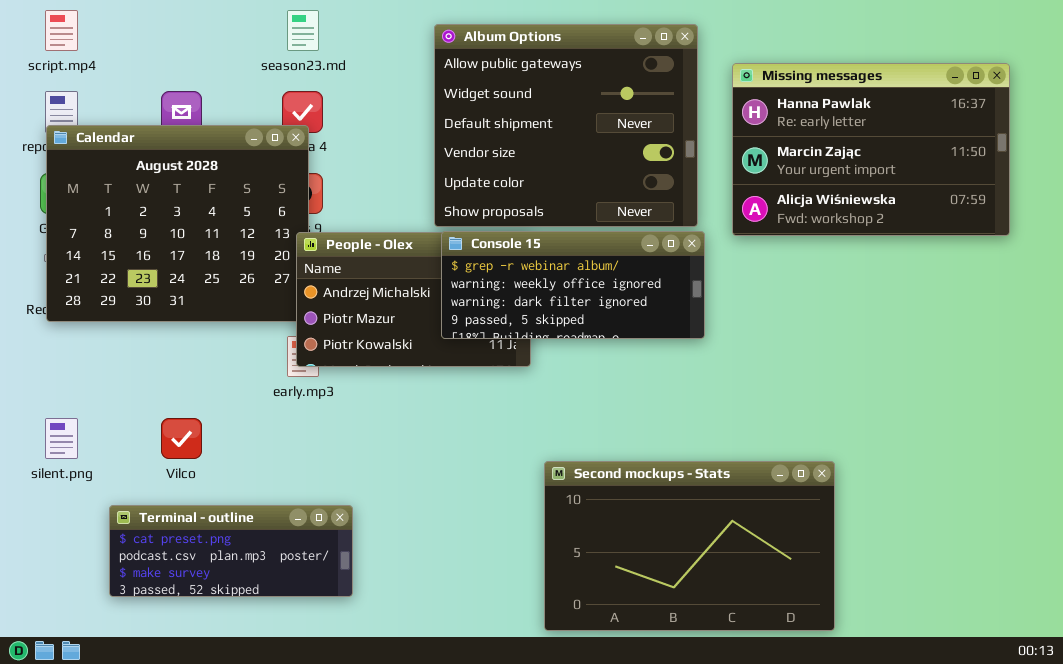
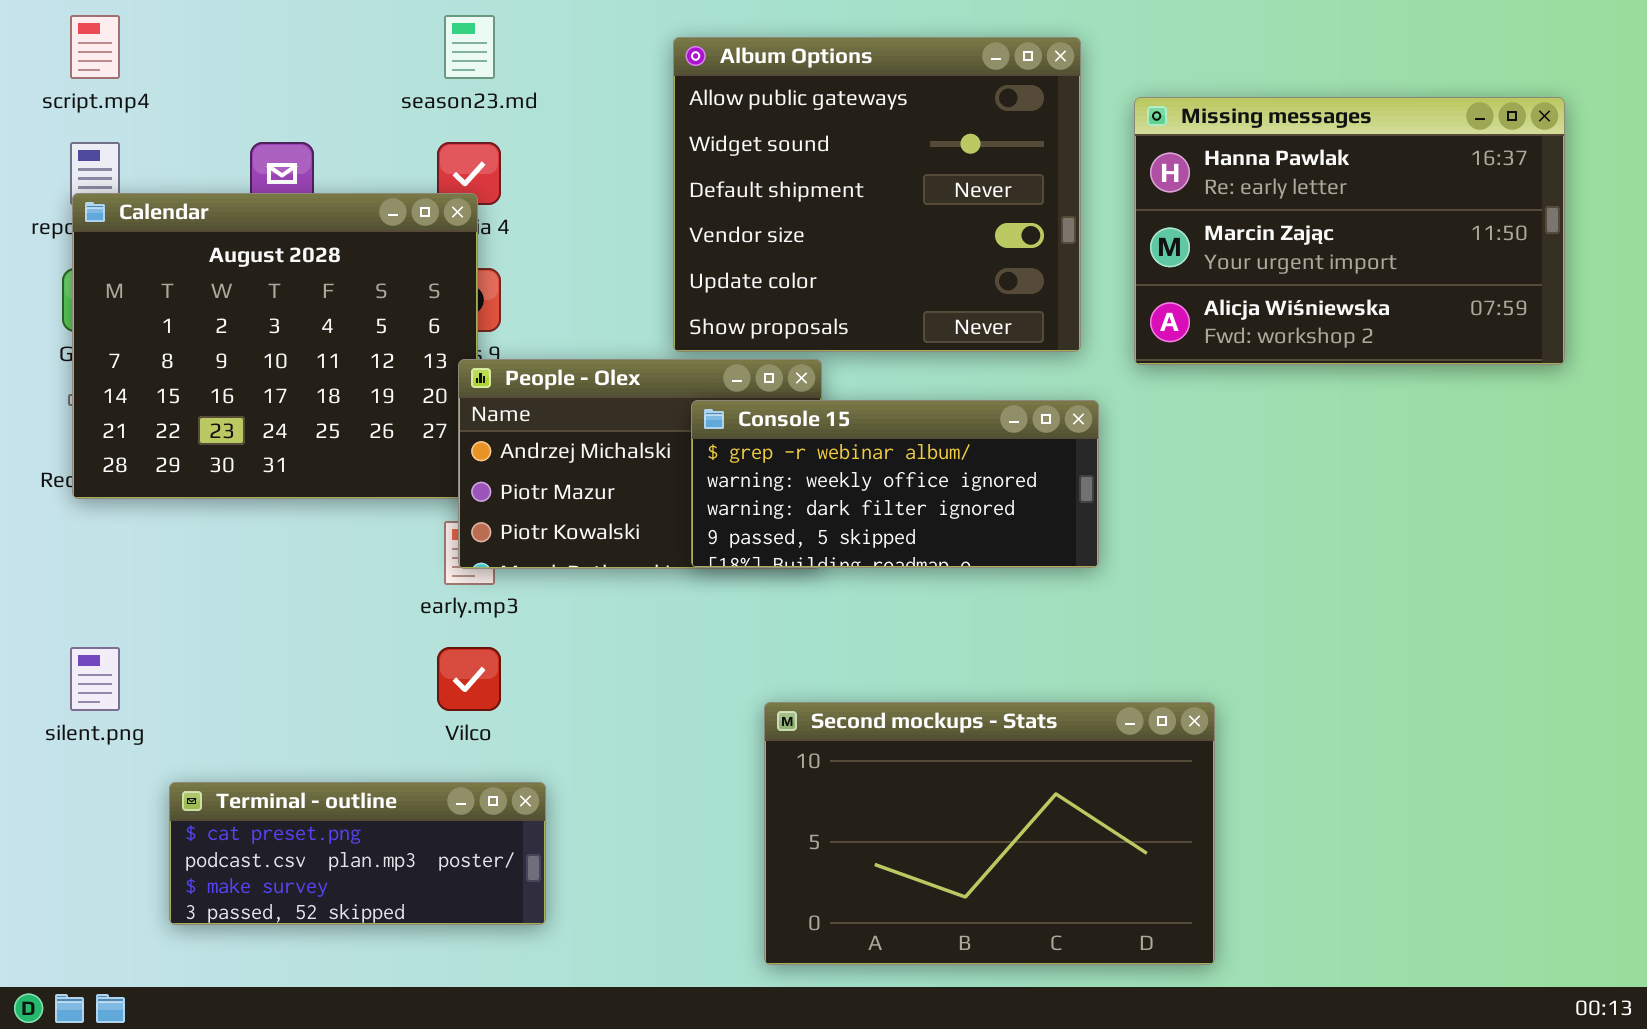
Console 15: [441,231,705,339] -> [691,400,1099,568], moved
Vilco: [161,418,202,459] -> [437,647,501,711], moved
Second mockups - Stats: [544,461,835,631] -> [764,702,1215,965], moved

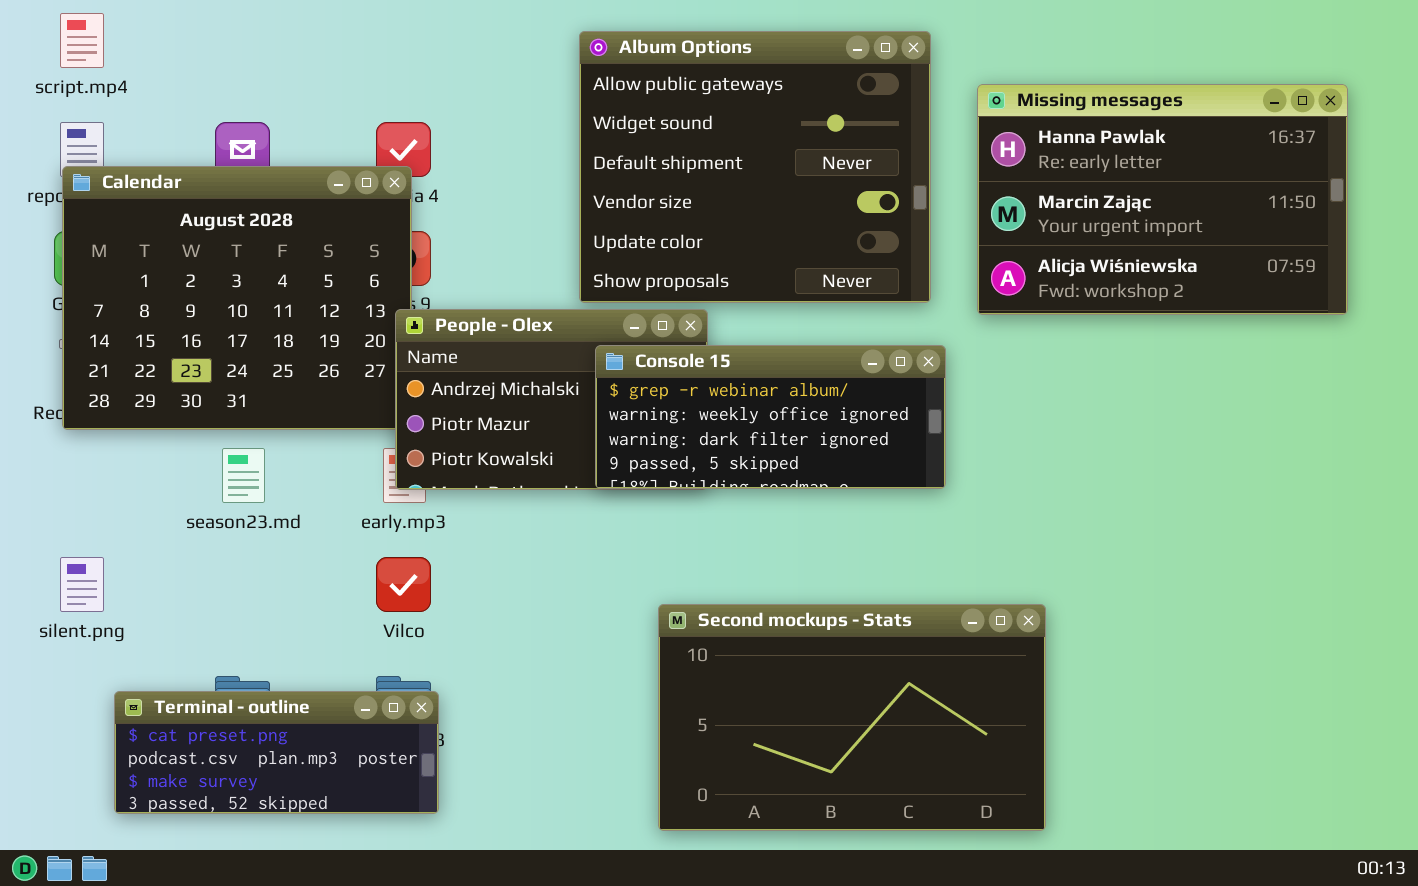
season23.md: [444,15,495,79] -> [222,448,265,503], moved
Terminal - outline: [169,782,546,925] -> [114,691,439,814], moved

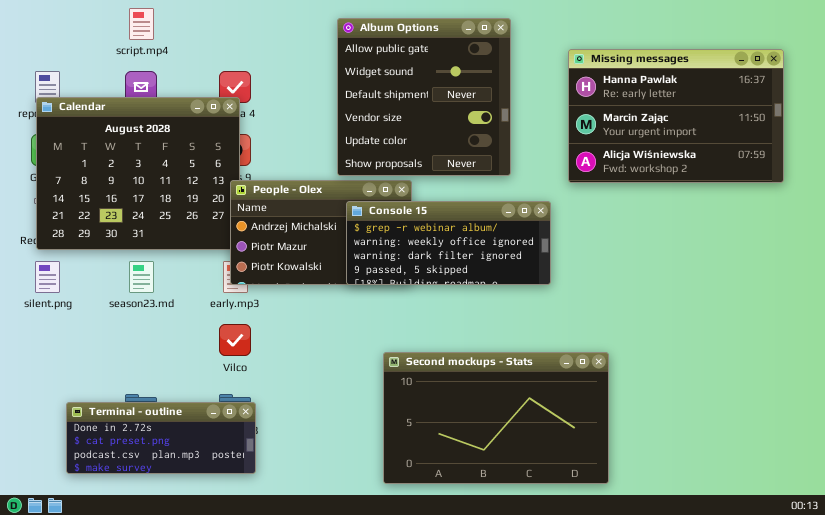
script.mp4: [60,13,104,68] -> [129,8,154,40], moved
Album Options: [579,31,931,303] -> [337,18,511,176], resized
silent.png: [60,557,104,612] -> [35,261,60,293], moved
Terminal - outline: [114,691,439,814] -> [66,402,256,474], scrolled up 1 row

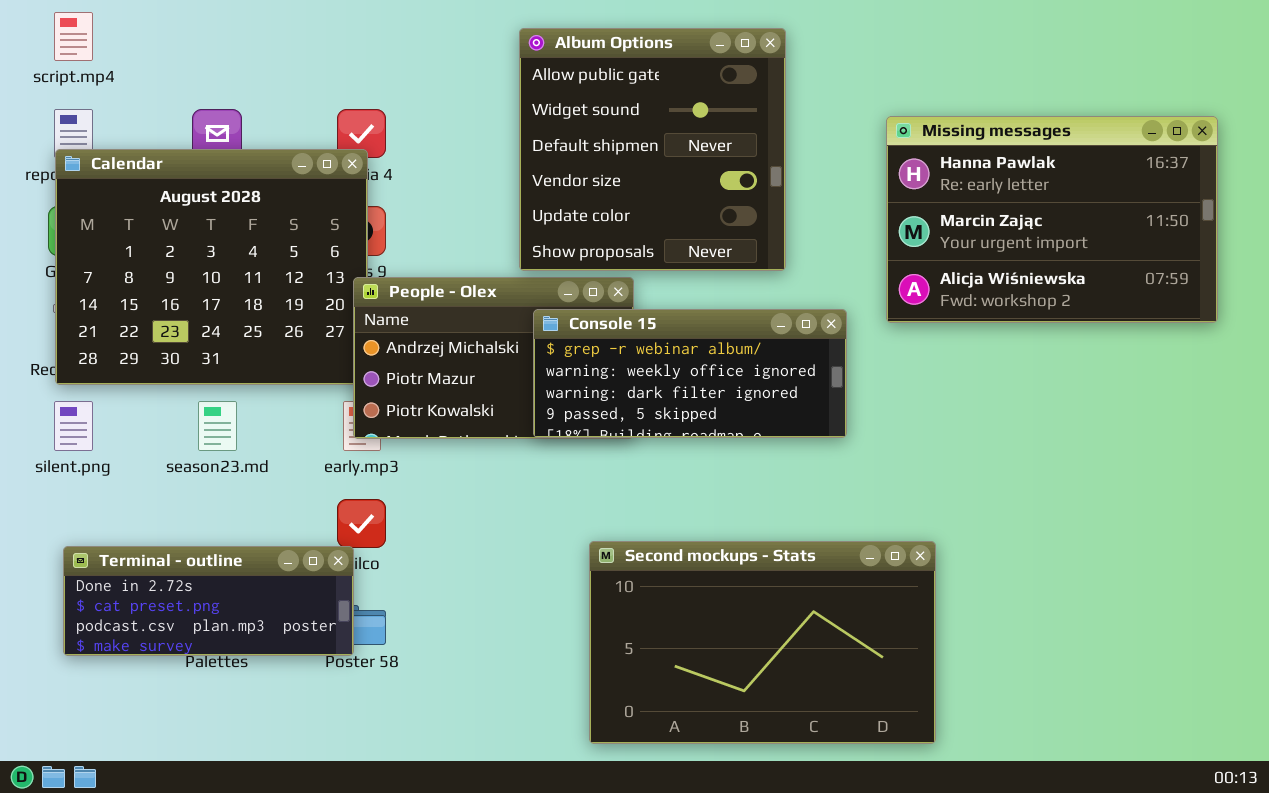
script.mp4: [129,8,154,40] -> [54,12,93,61], moved
Missing messages: [568,49,784,183] -> [886,116,1218,323], moved
Terminal - outline: [66,402,256,474] -> [63,546,354,656], moved

